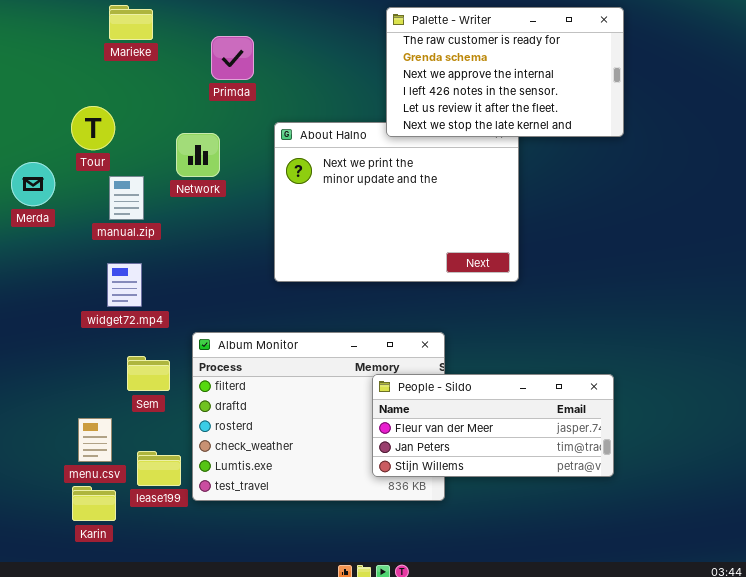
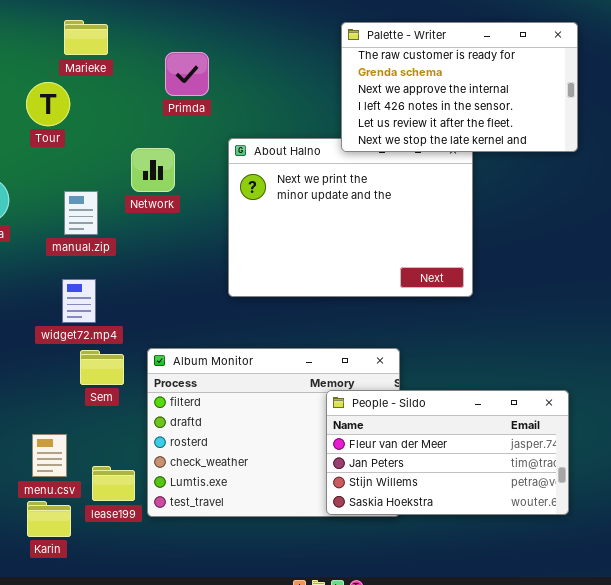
Tour: [71,106,115,150] -> [26,82,70,126], moved
Sem: [127,356,170,391] -> [80,350,124,385], moved
People - Sildo: [372,374,614,477] -> [326,390,569,515], resized

